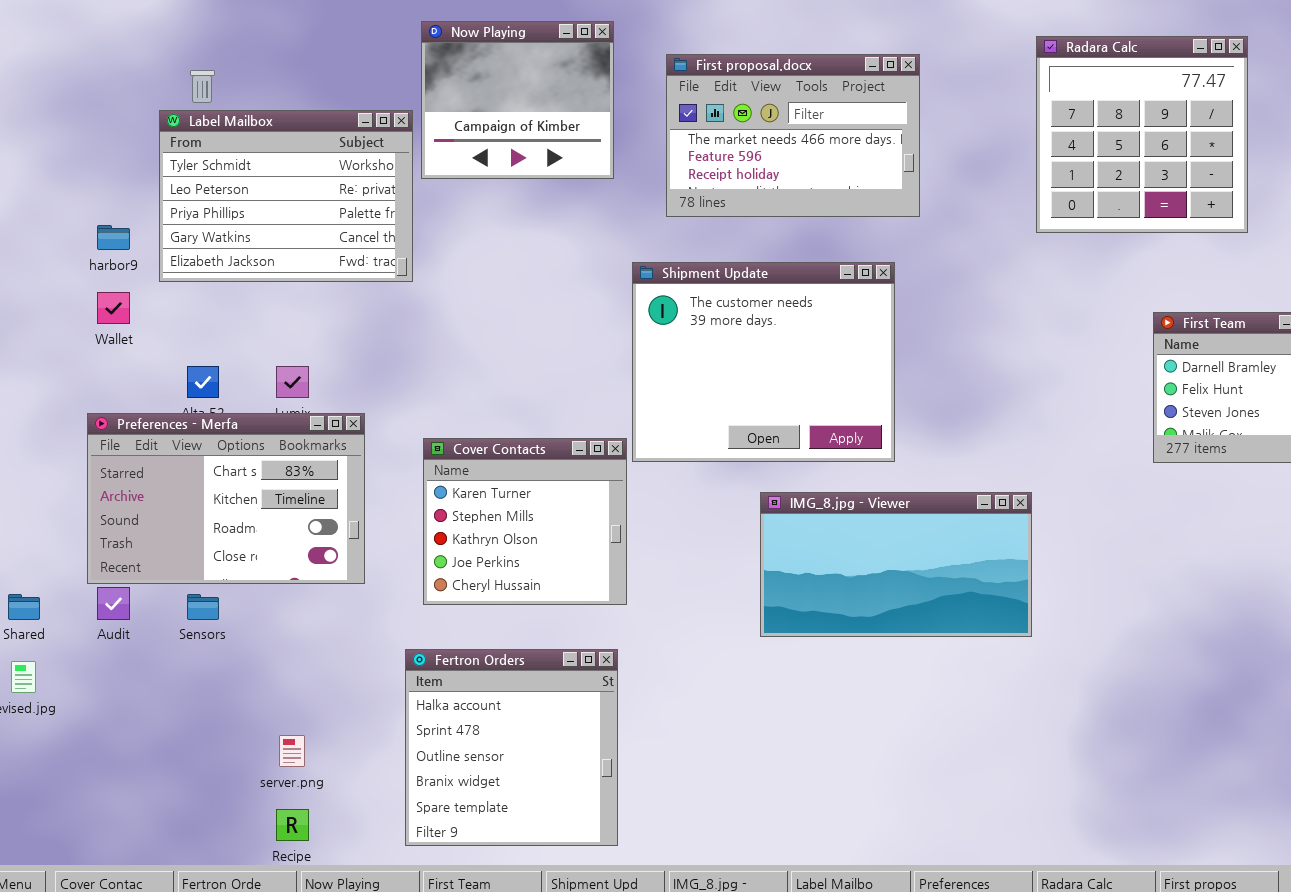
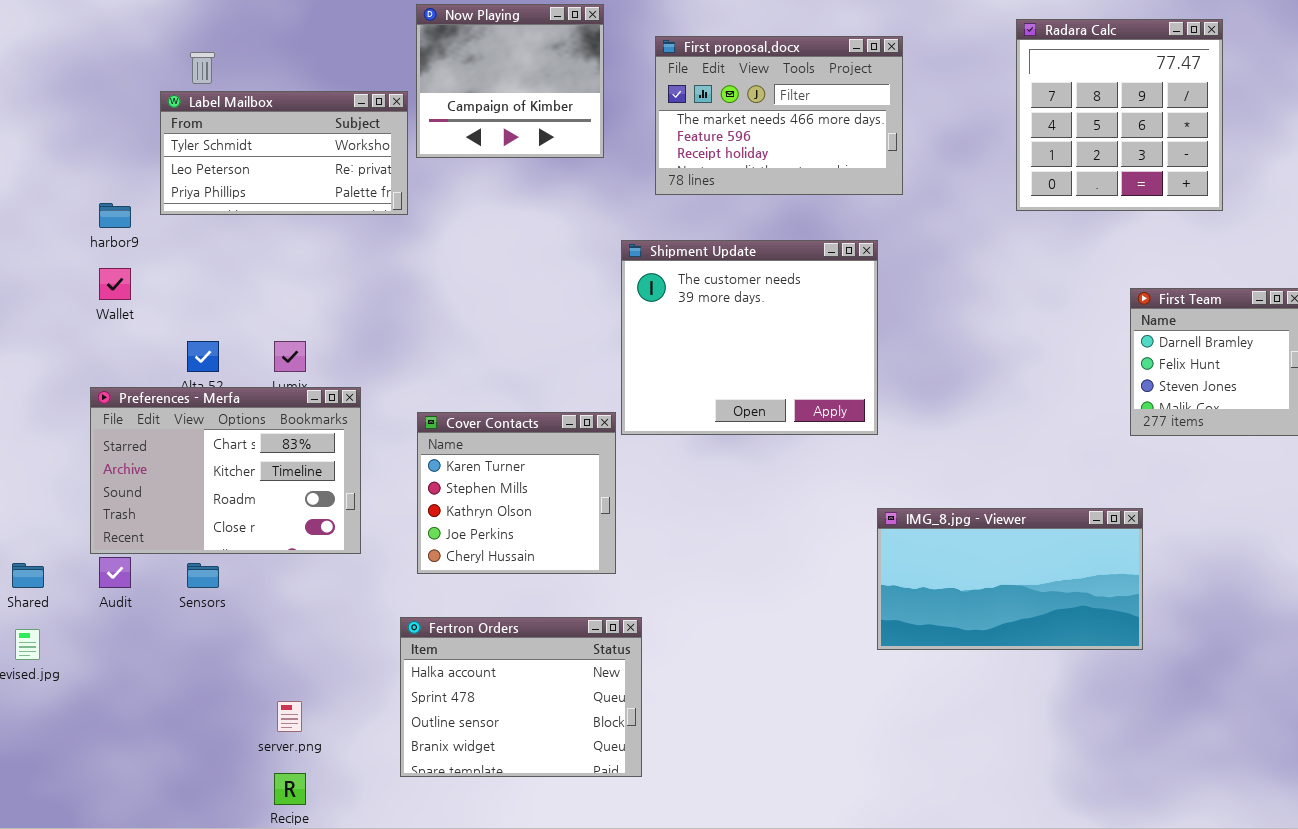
Label Mailbox: [159,110,413,282] -> [160,91,408,215], resized
IMG_8.jpg - Viewer: [760,492,1032,637] -> [877,508,1143,650], moved
Fertron Orders: [405,649,618,846] -> [400,617,642,777], resized

